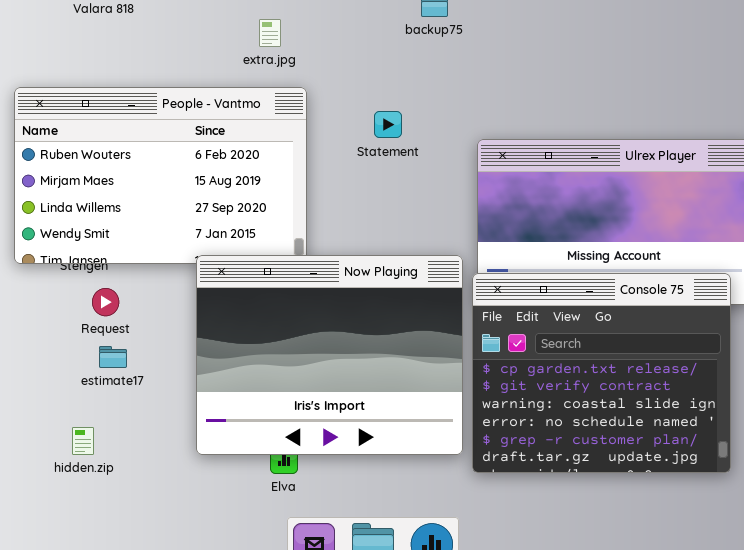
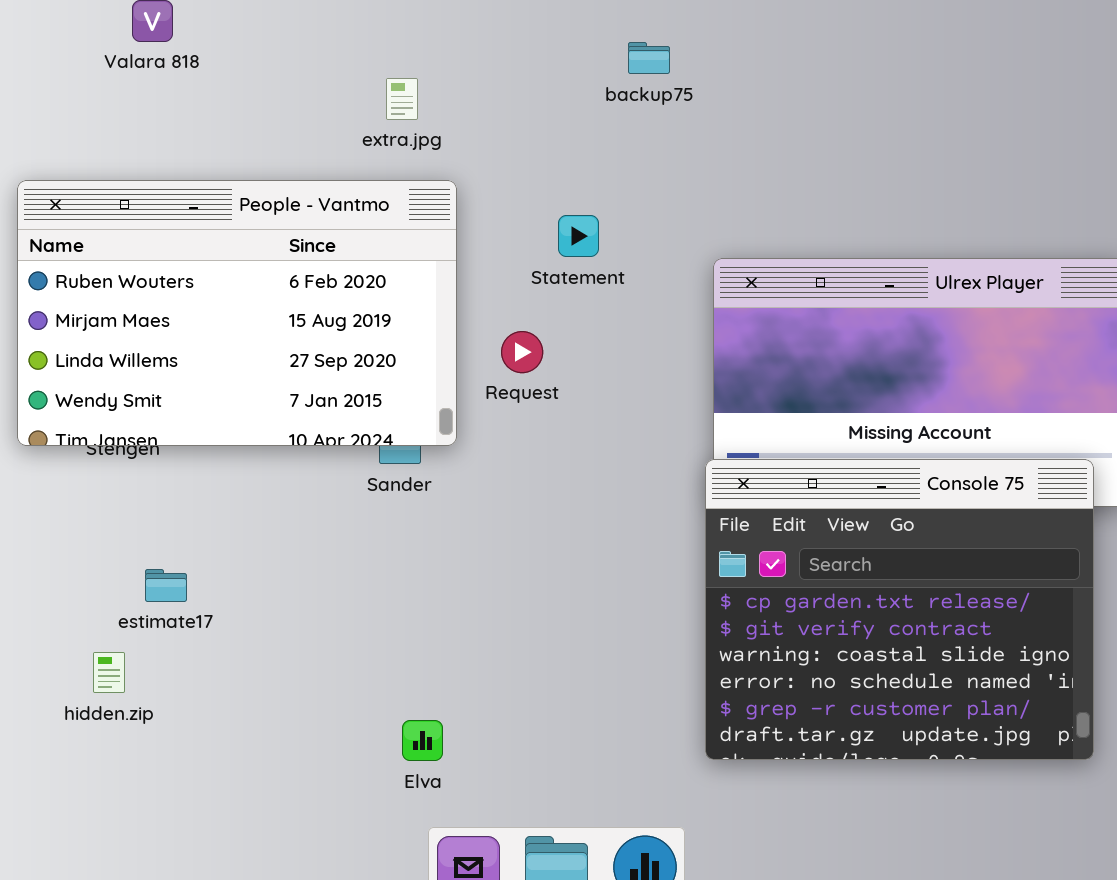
Now Playing: [196,255,463,455] -> none, closed
Request: [92,288,119,316] -> [501,331,543,373], moved
hidden.zip: [72,427,94,455] -> [93,652,125,693], moved

